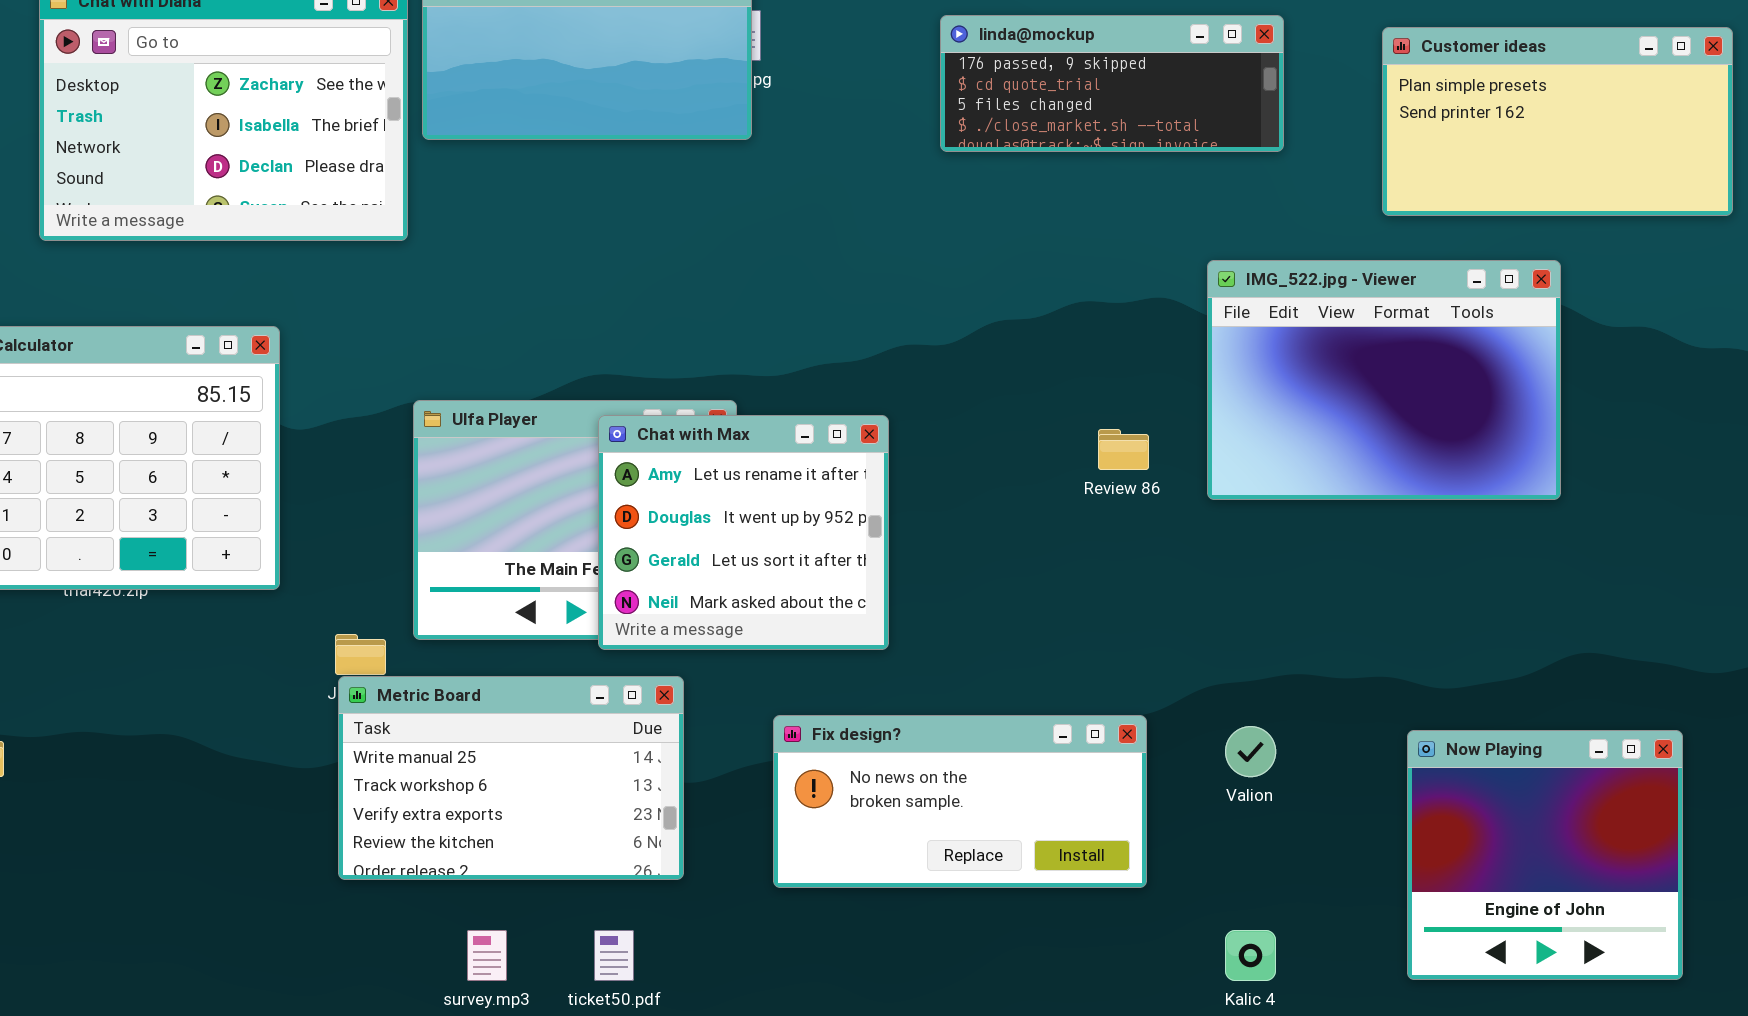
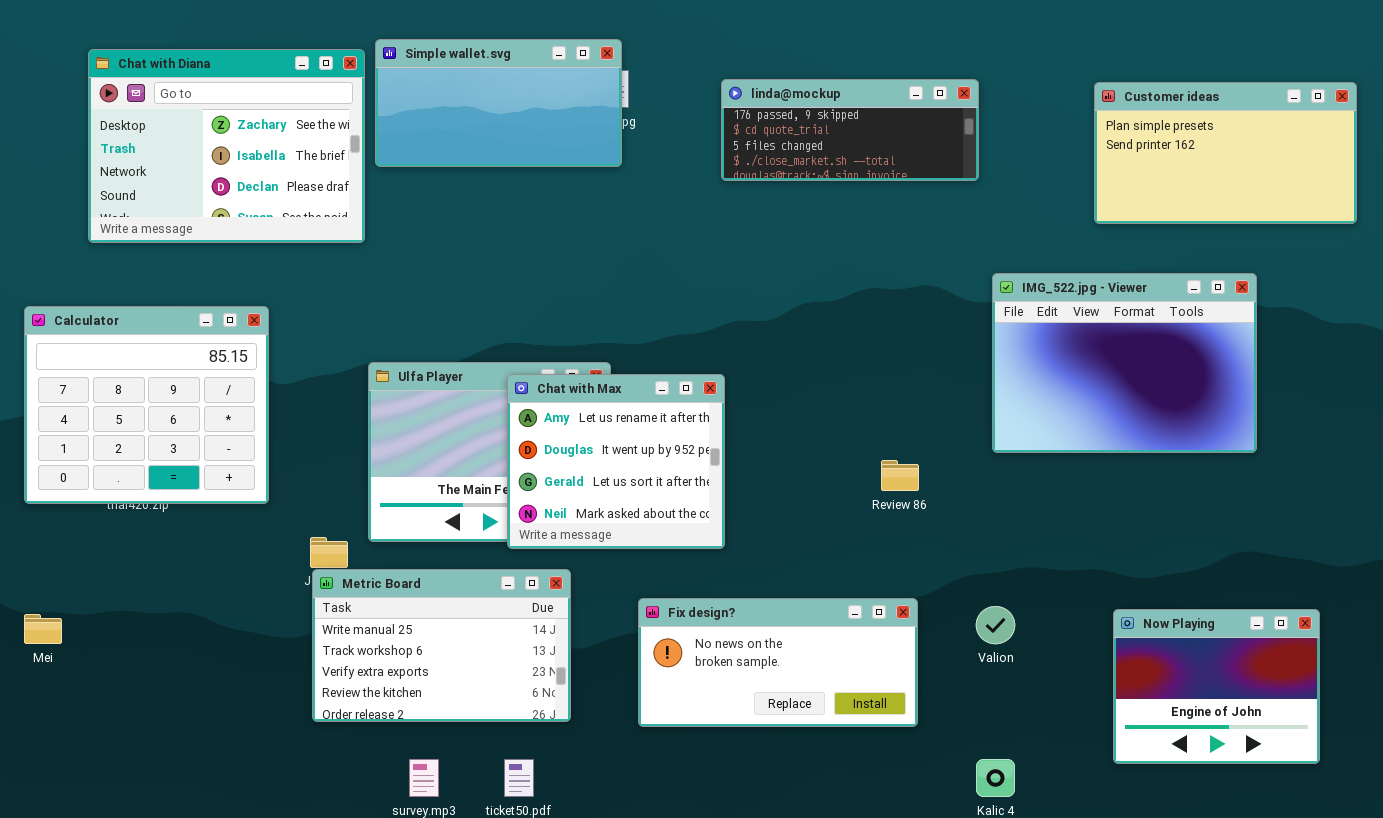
linda@mockup: [940,15,1284,152] -> [721,79,979,181], moved
IMG_522.jpg - Viewer: [1207,260,1561,500] -> [992,273,1257,453], moved
Review 86: [1098,429,1149,470] -> [881,460,919,491], moved
Now Playing: [1407,730,1683,980] -> [1113,609,1320,764], resized

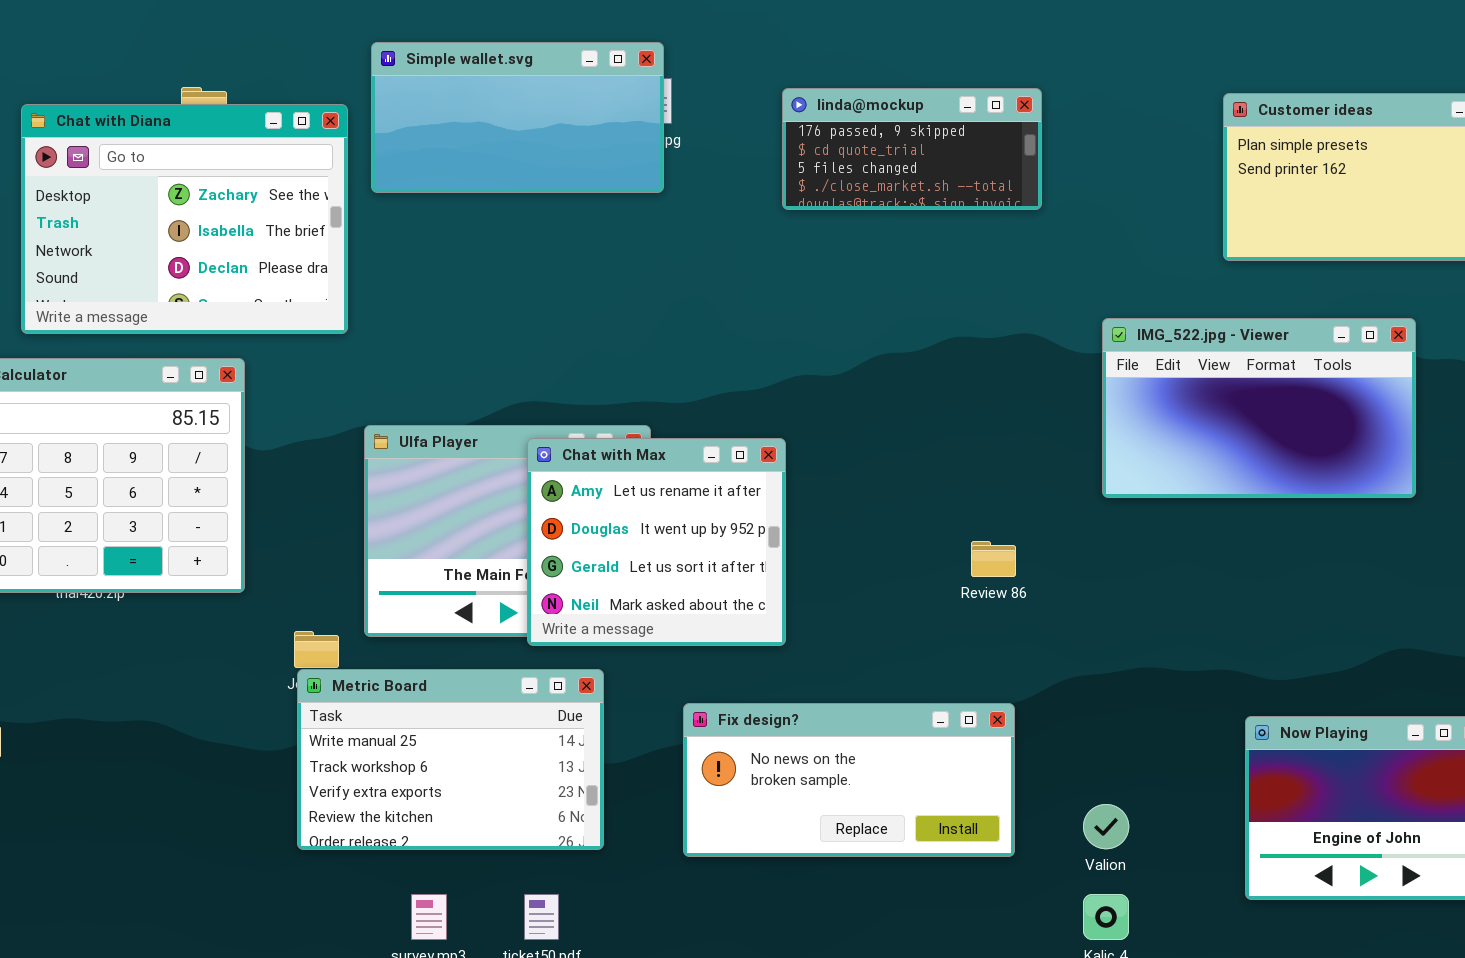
Chat with Diana: [88,49,365,243] -> [21,104,348,334], moved
linda@mockup: [721,79,979,181] -> [782,88,1042,210], resized
IMG_522.jpg - Viewer: [992,273,1257,453] -> [1102,318,1416,498], resized
Valion: [976,606,1015,644] -> [1083,804,1129,849], moved

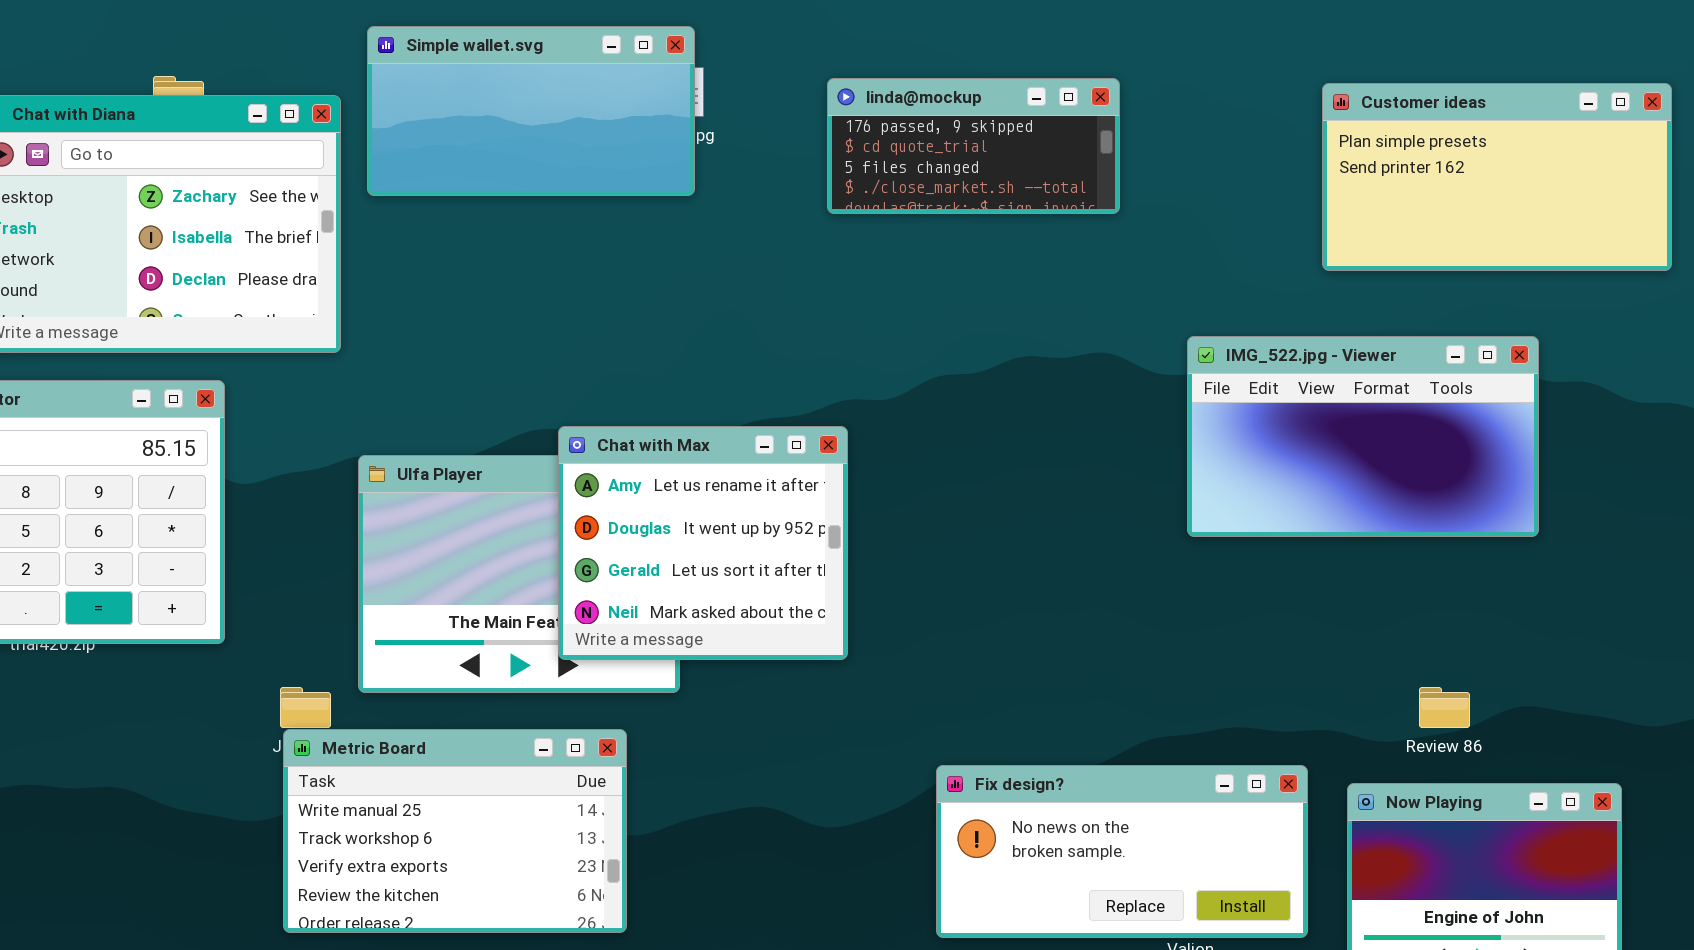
Chat with Max: [527,438,786,646] -> [558,426,848,660], moved
Review 86: [971,541,1016,577] -> [1419,687,1470,728], moved
Fix design?: [683,703,1015,857] -> [936,765,1308,938], moved

